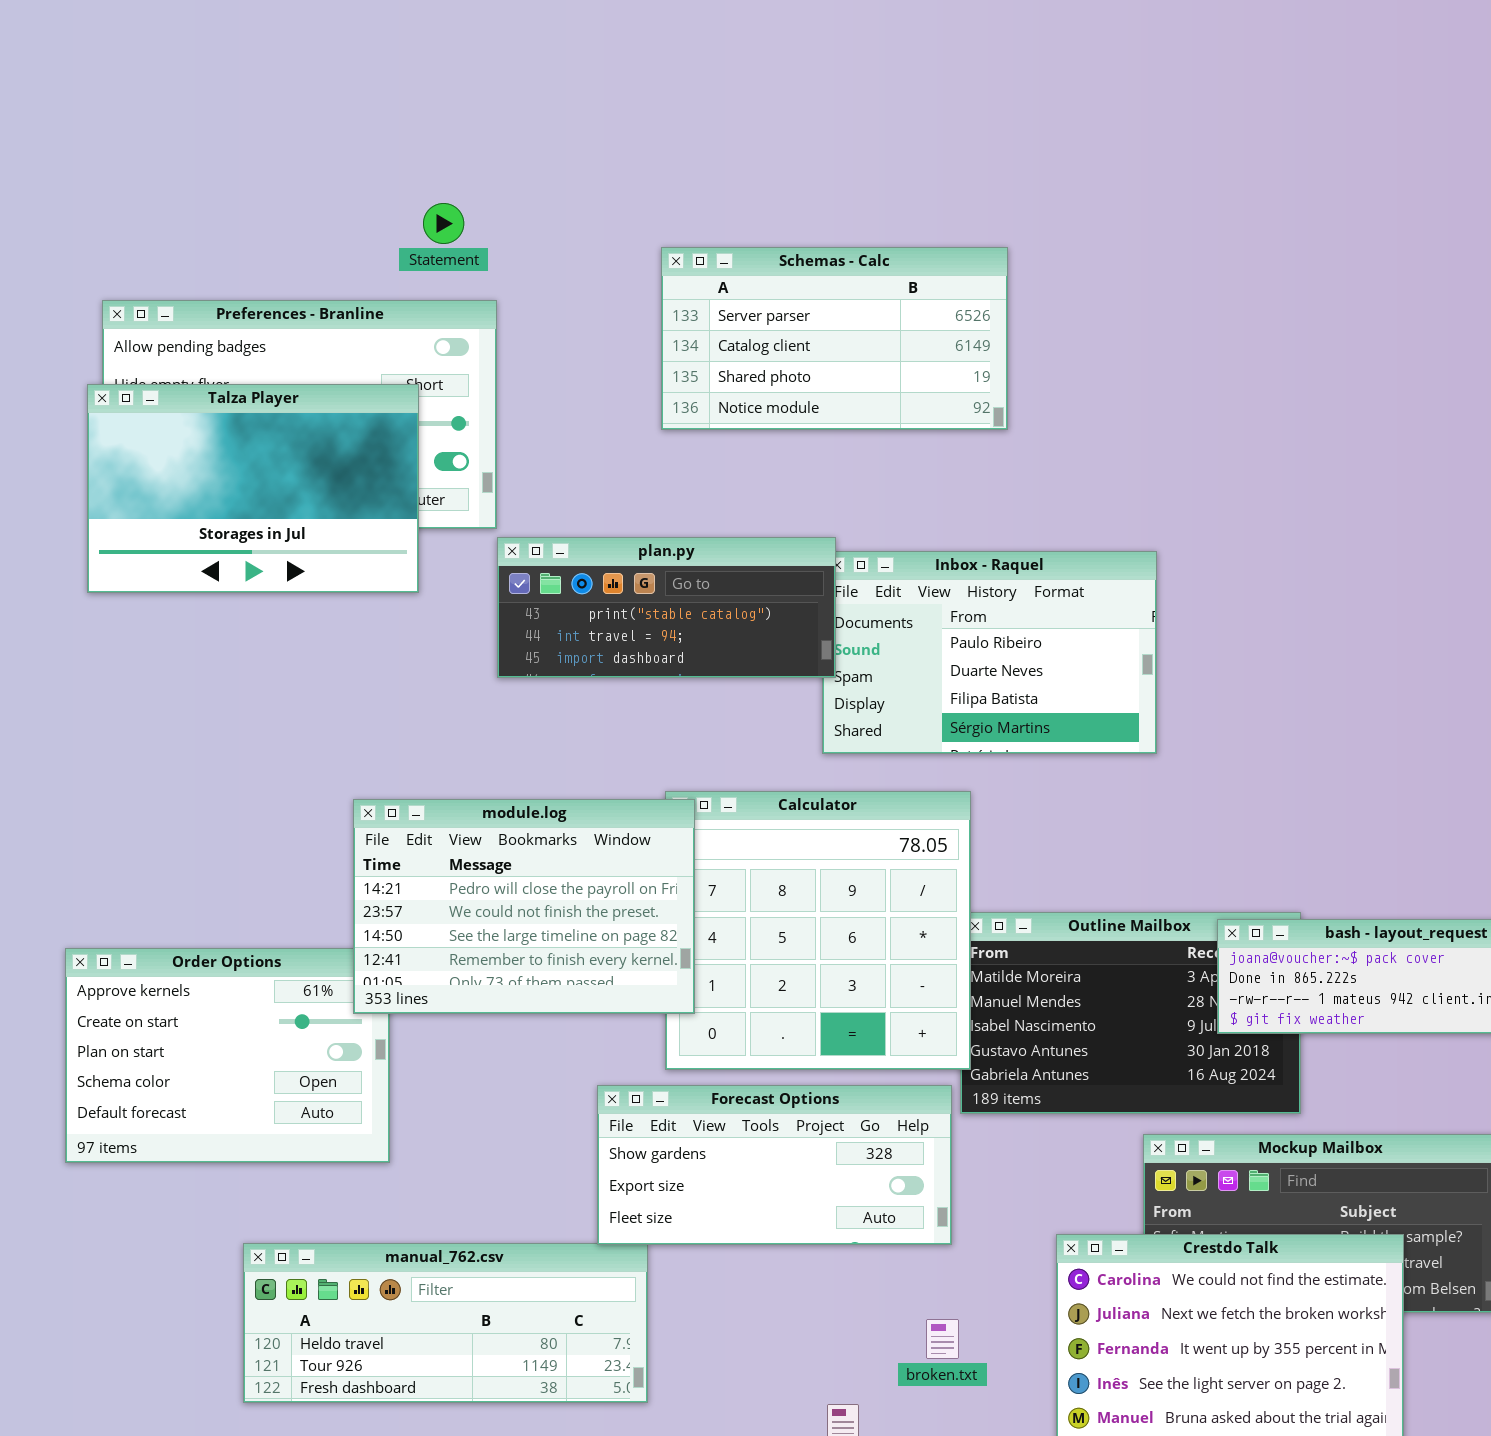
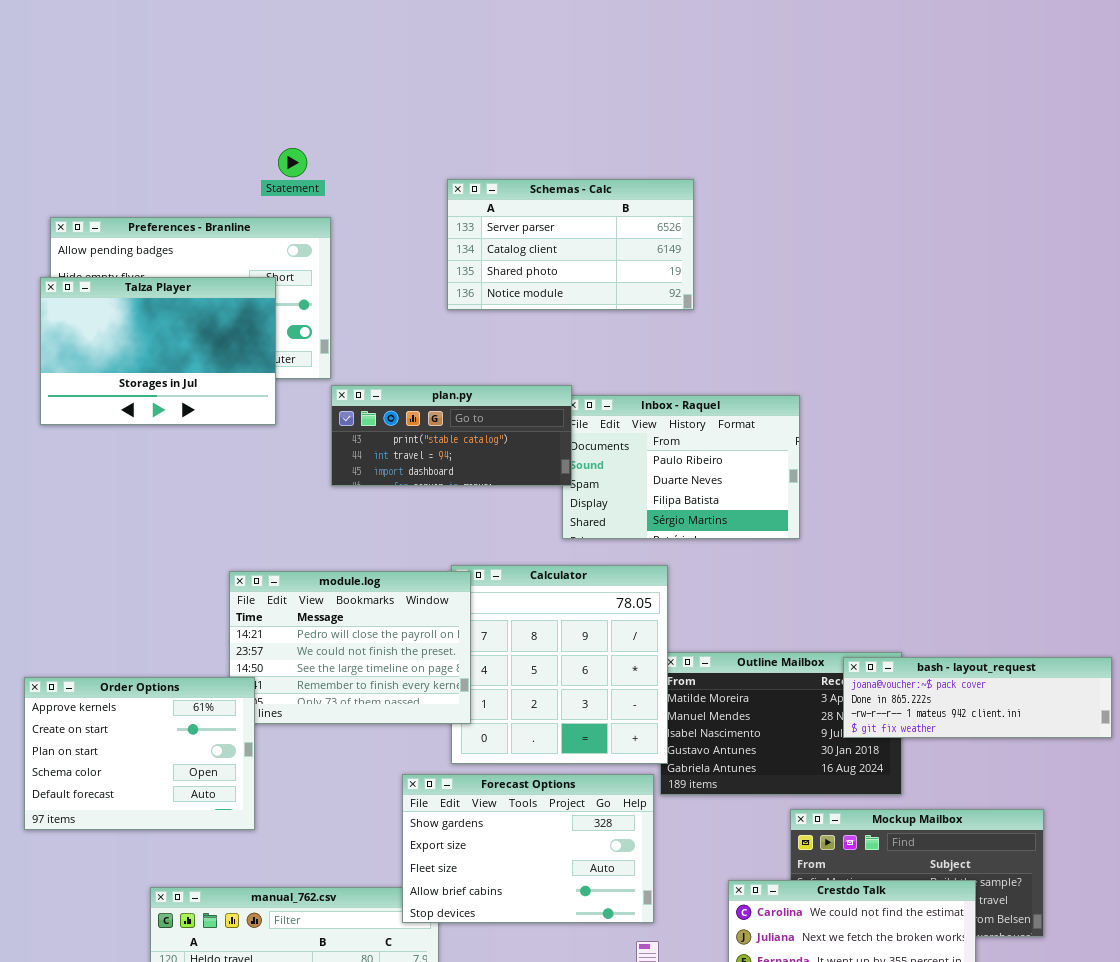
Order Options: [65,948,390,1163] -> [24,677,255,830], raised
Forecast Options: [597,1085,952,1245] -> [402,774,654,923], resized

